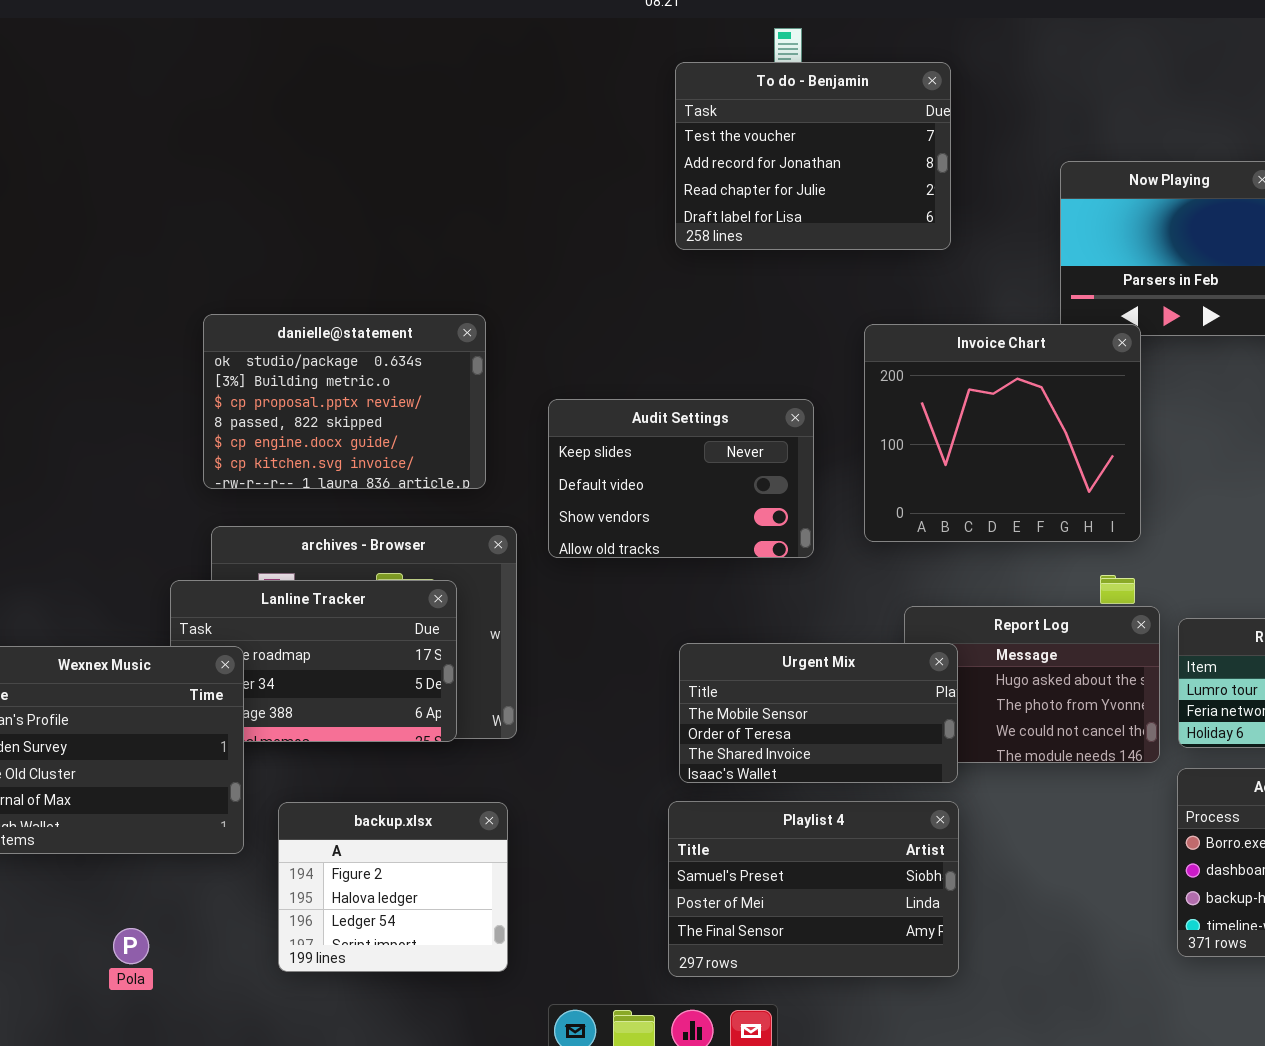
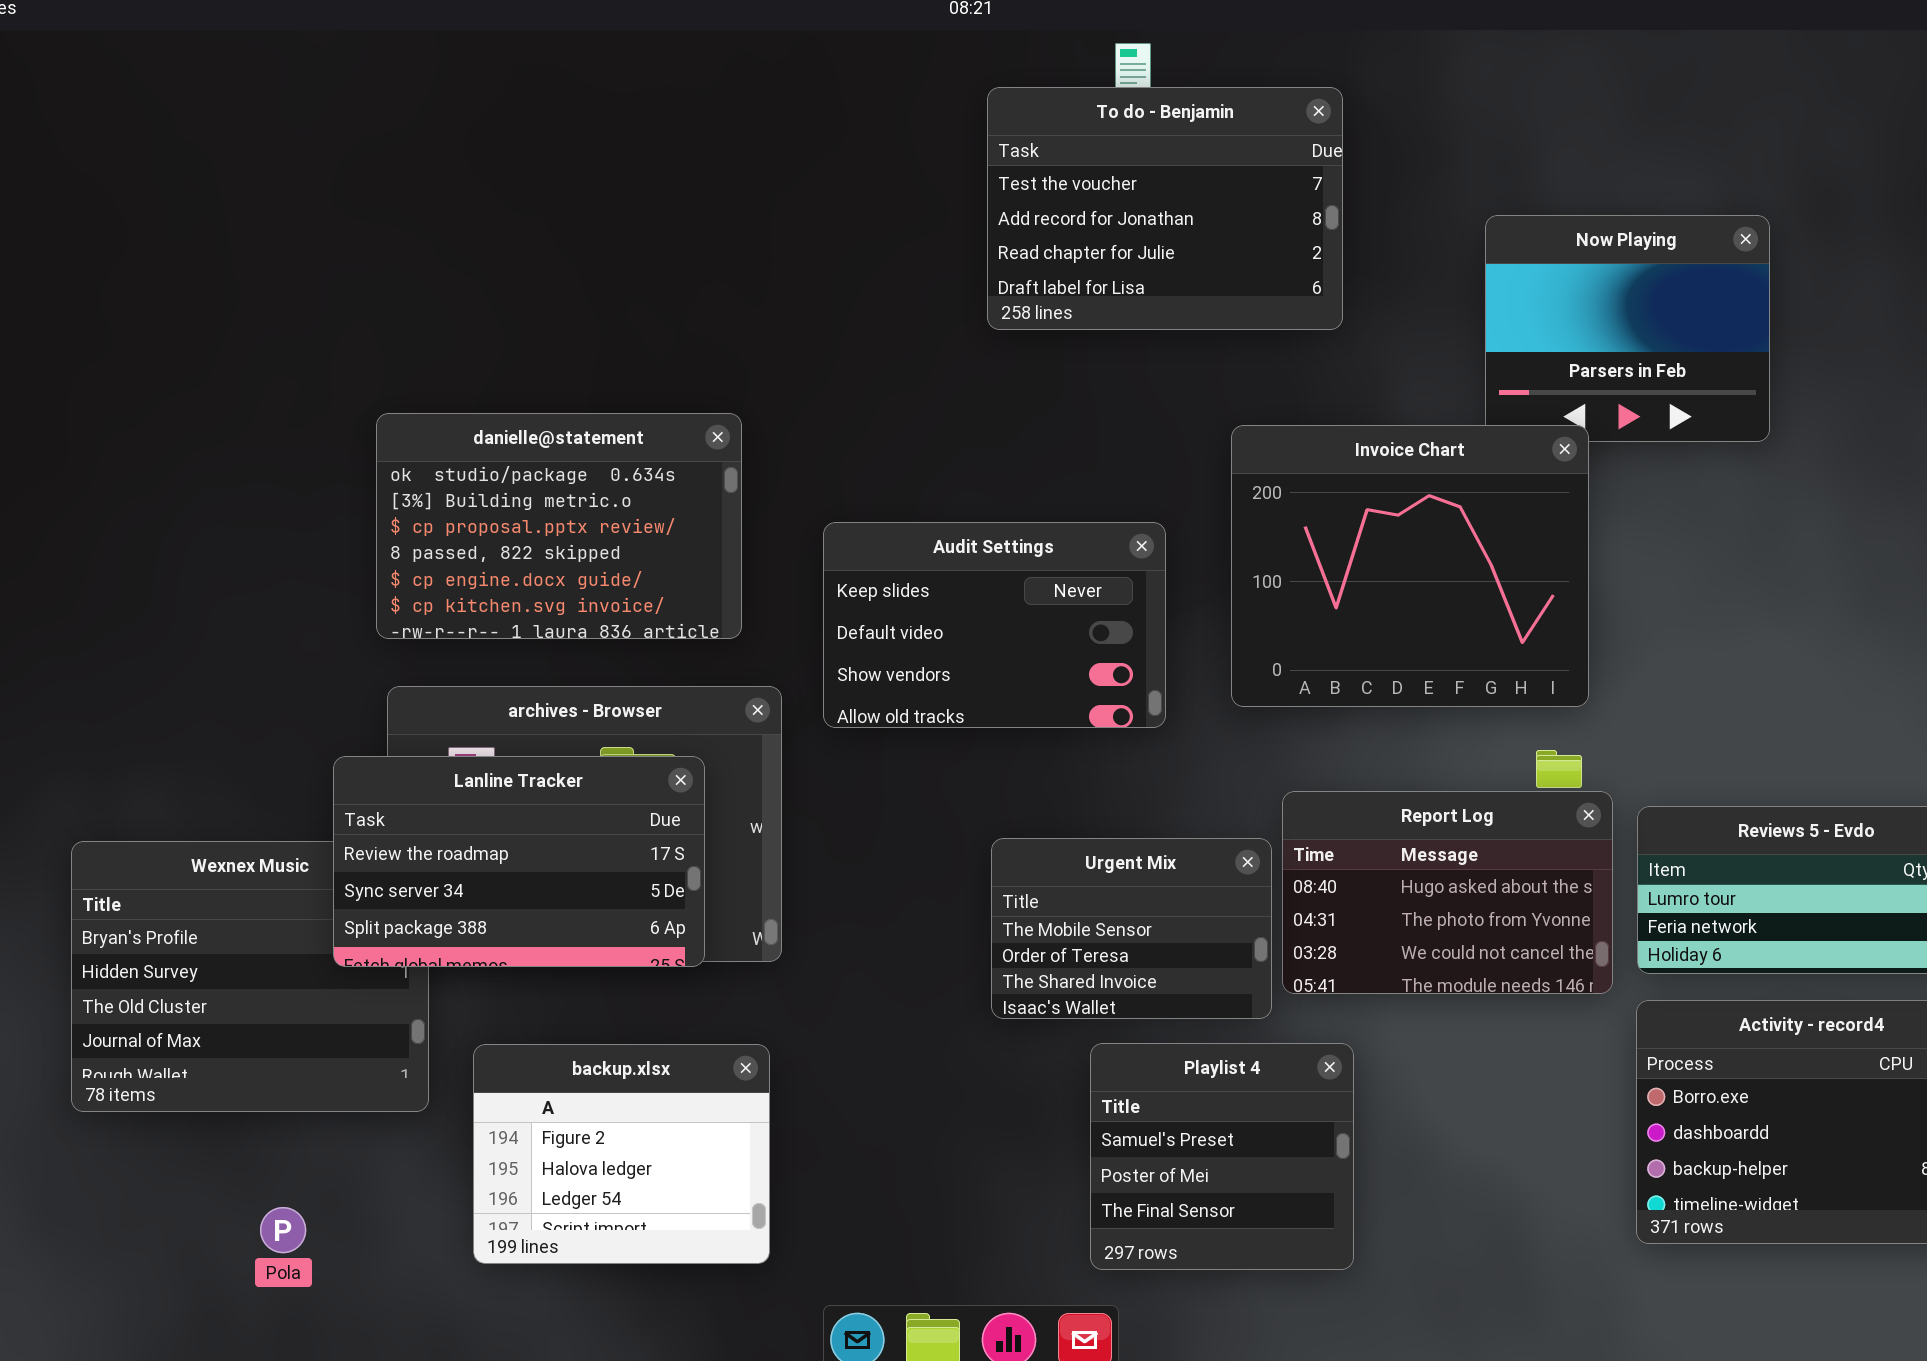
Lanline Tracker: [170,580,457,742] -> [333,756,705,967], raised
Urgent Mix: [679,643,958,783] -> [991,838,1272,1019], resized
Playlist 4: [668,801,959,977] -> [1090,1043,1354,1270], resized

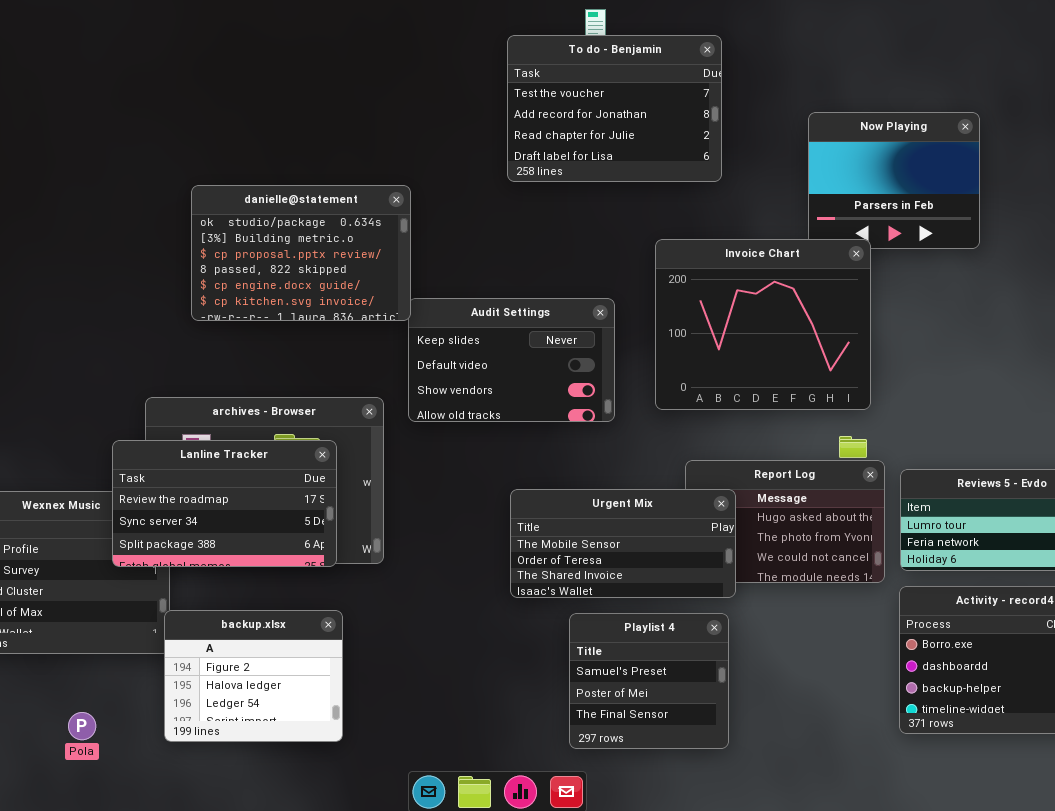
danielle@statement: [376,413,742,639] -> [191,185,411,321], moved
Urgent Mix: [991,838,1272,1019] -> [510,489,736,598], resized
backup.xlsx: [473,1044,770,1264] -> [164,610,343,742], moved

